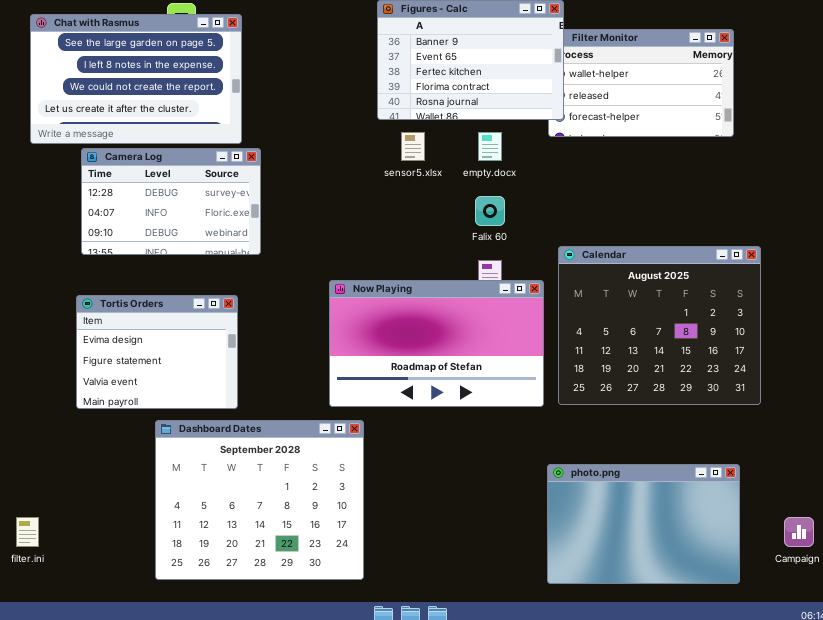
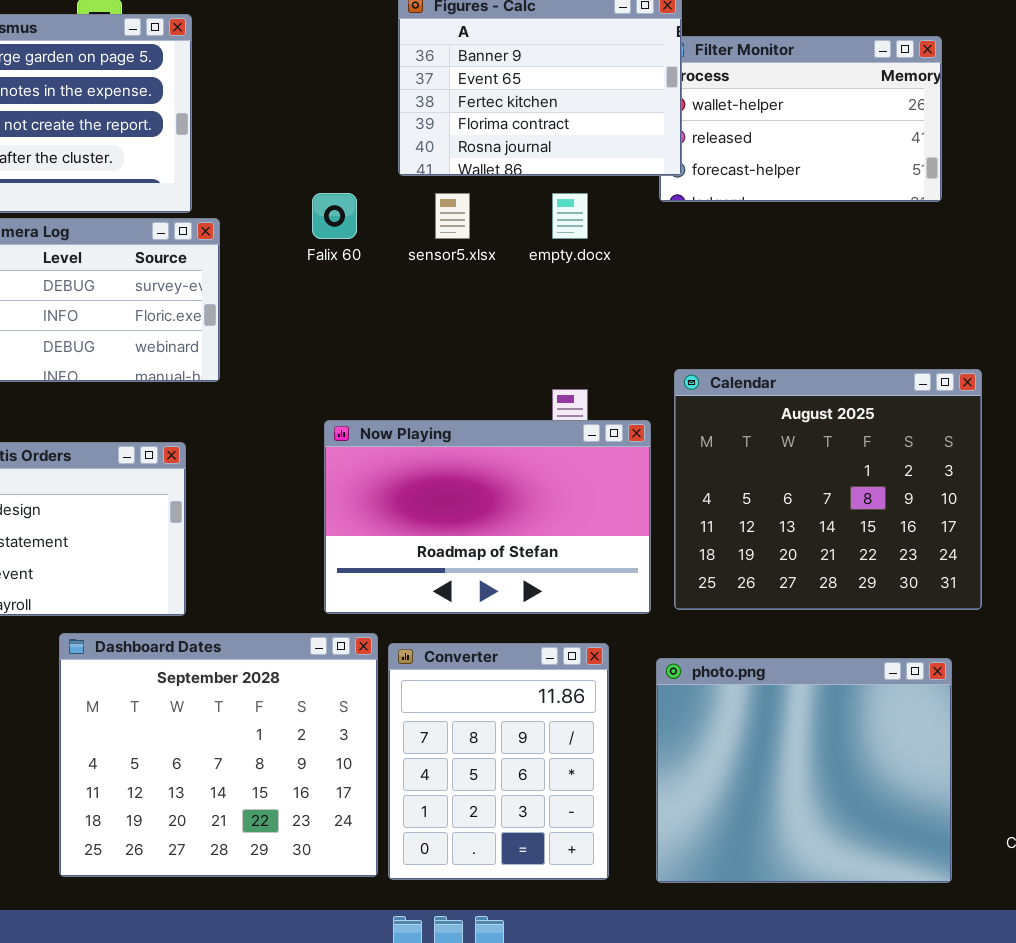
Falix 60: [475,196,505,226] -> [312,193,357,239], moved
Converter: none -> [388,643,609,880], opened
photo.png: [547,464,740,584] -> [656,658,952,883], resized

